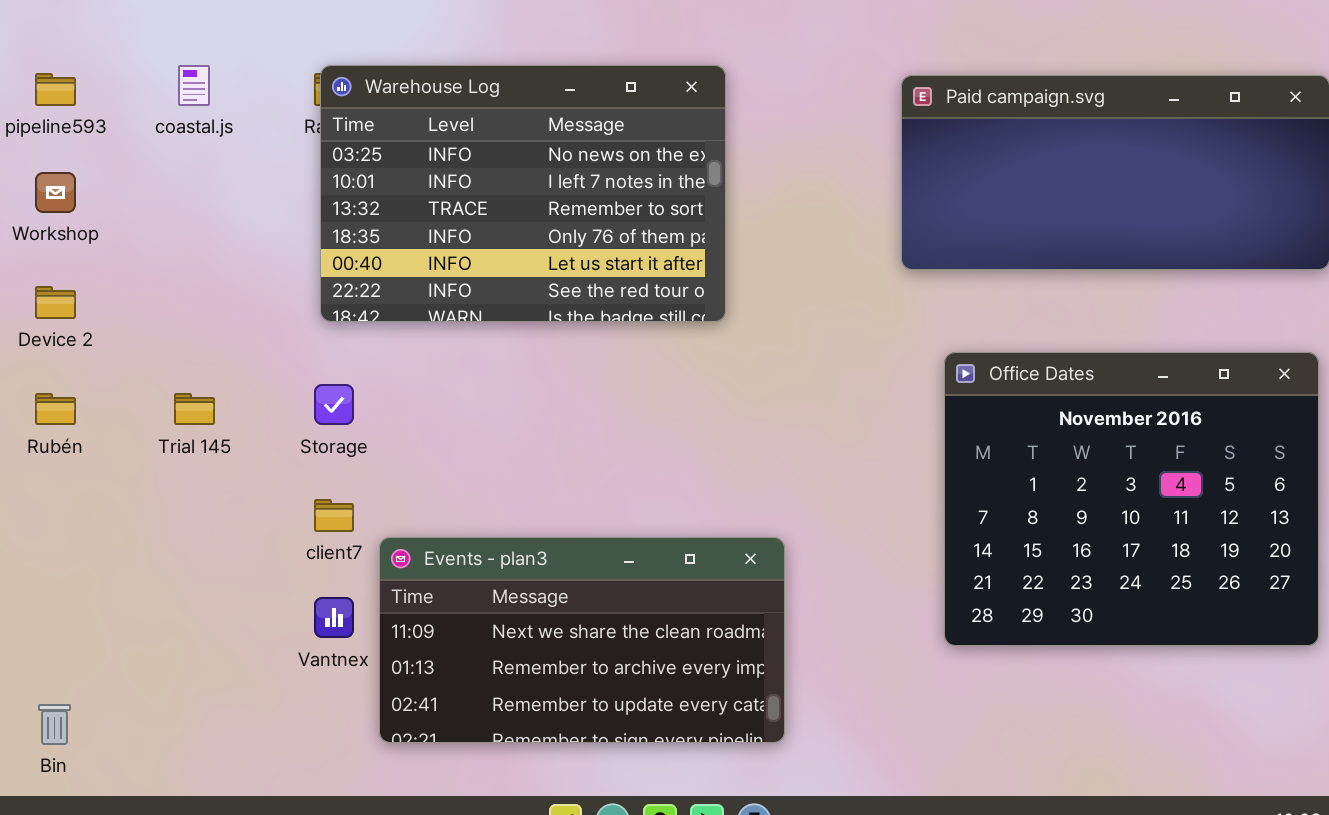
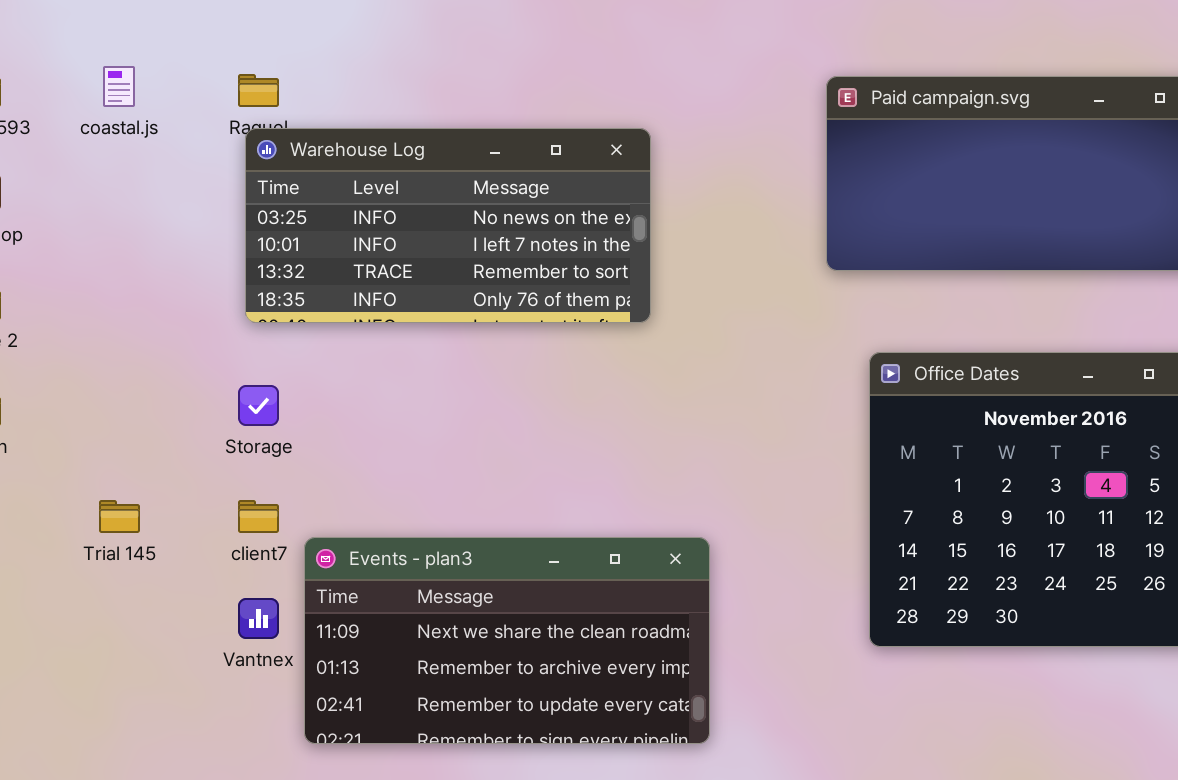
Warehouse Log: [320,65,726,322] -> [245,128,651,323], resized
Trial 145: [174,393,215,425] -> [99,500,140,533], moved

